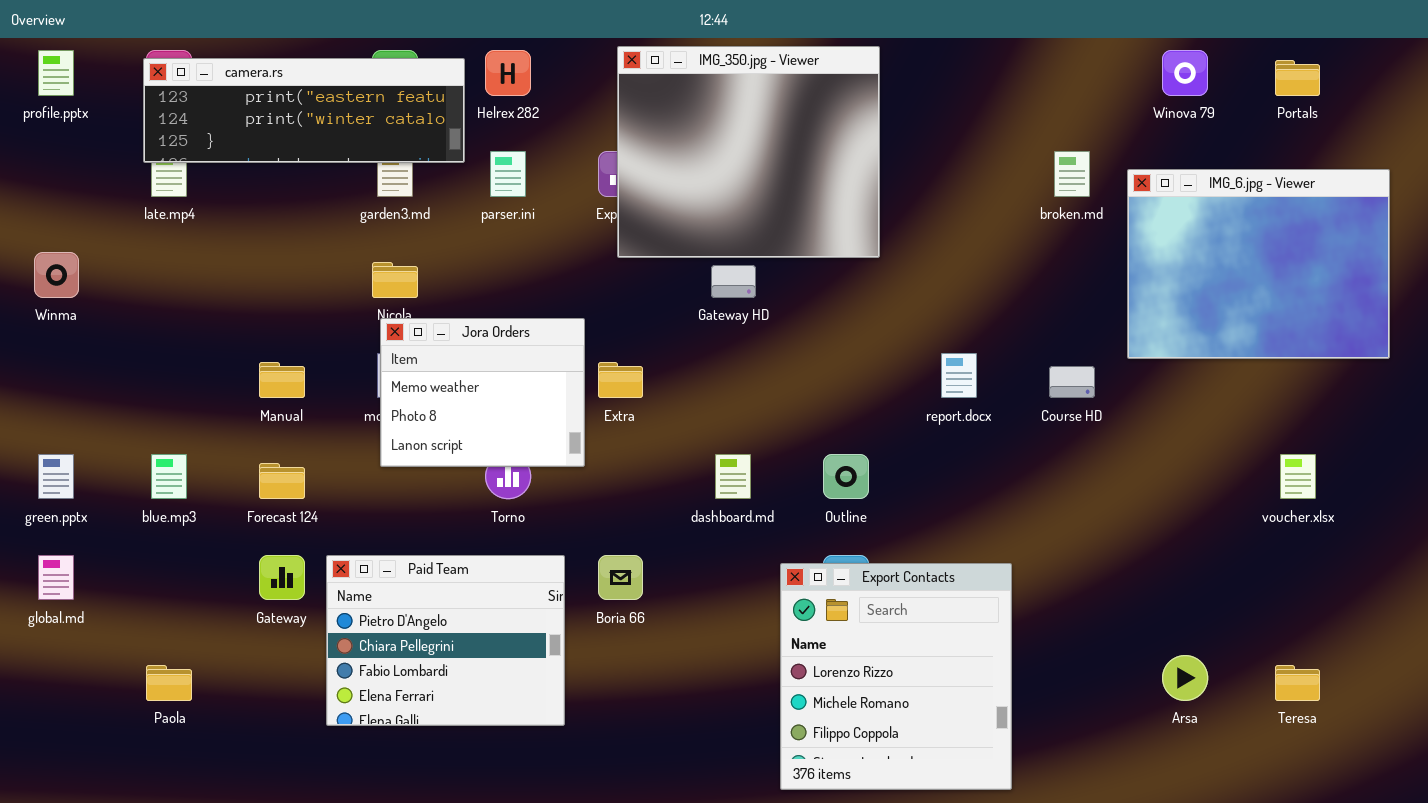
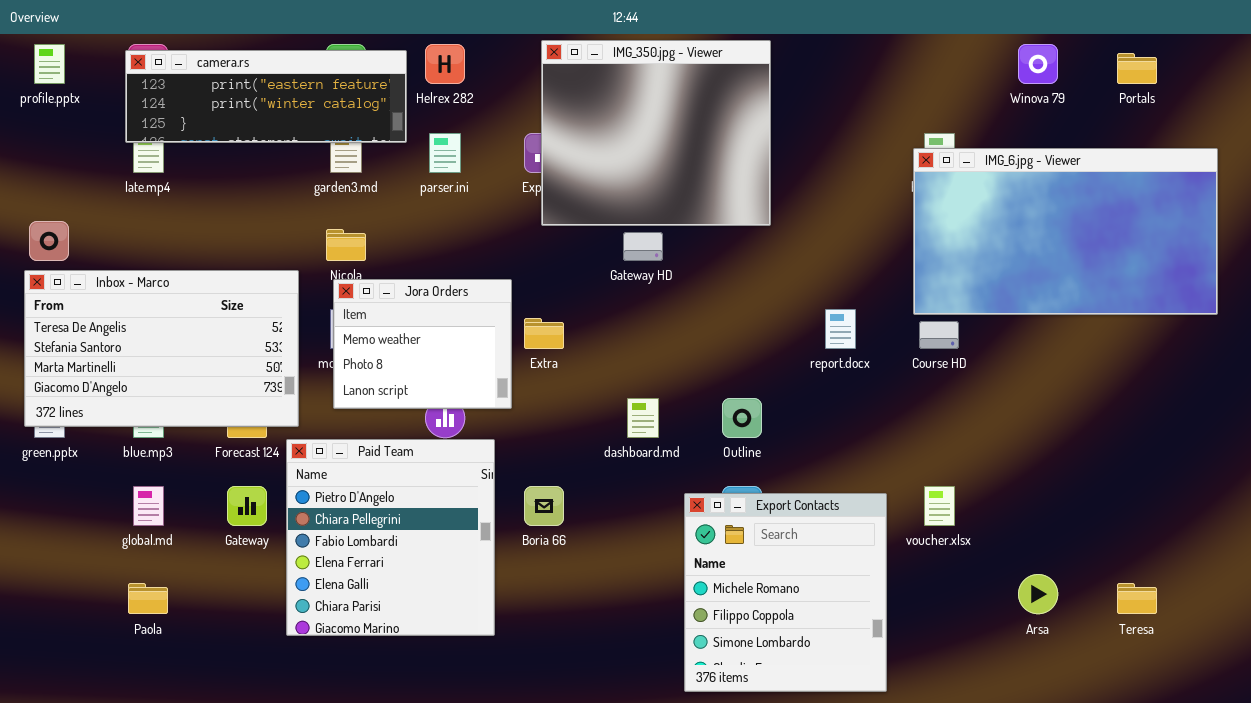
IMG_6.jpg - Viewer: [1127,169,1390,359] -> [913,148,1218,315], resized
Inbox - Marco: none -> [24,270,299,427], opened
voucher.xlsx: [1280,454,1316,499] -> [924,486,955,526], moved
global.md: [38,555,74,600] -> [133,486,164,526], moved
Paid Team: [326,555,565,726] -> [286,439,495,636], resized
Export Contacts: [780,563,1012,790] -> [684,493,887,692], scrolled down 1 row

